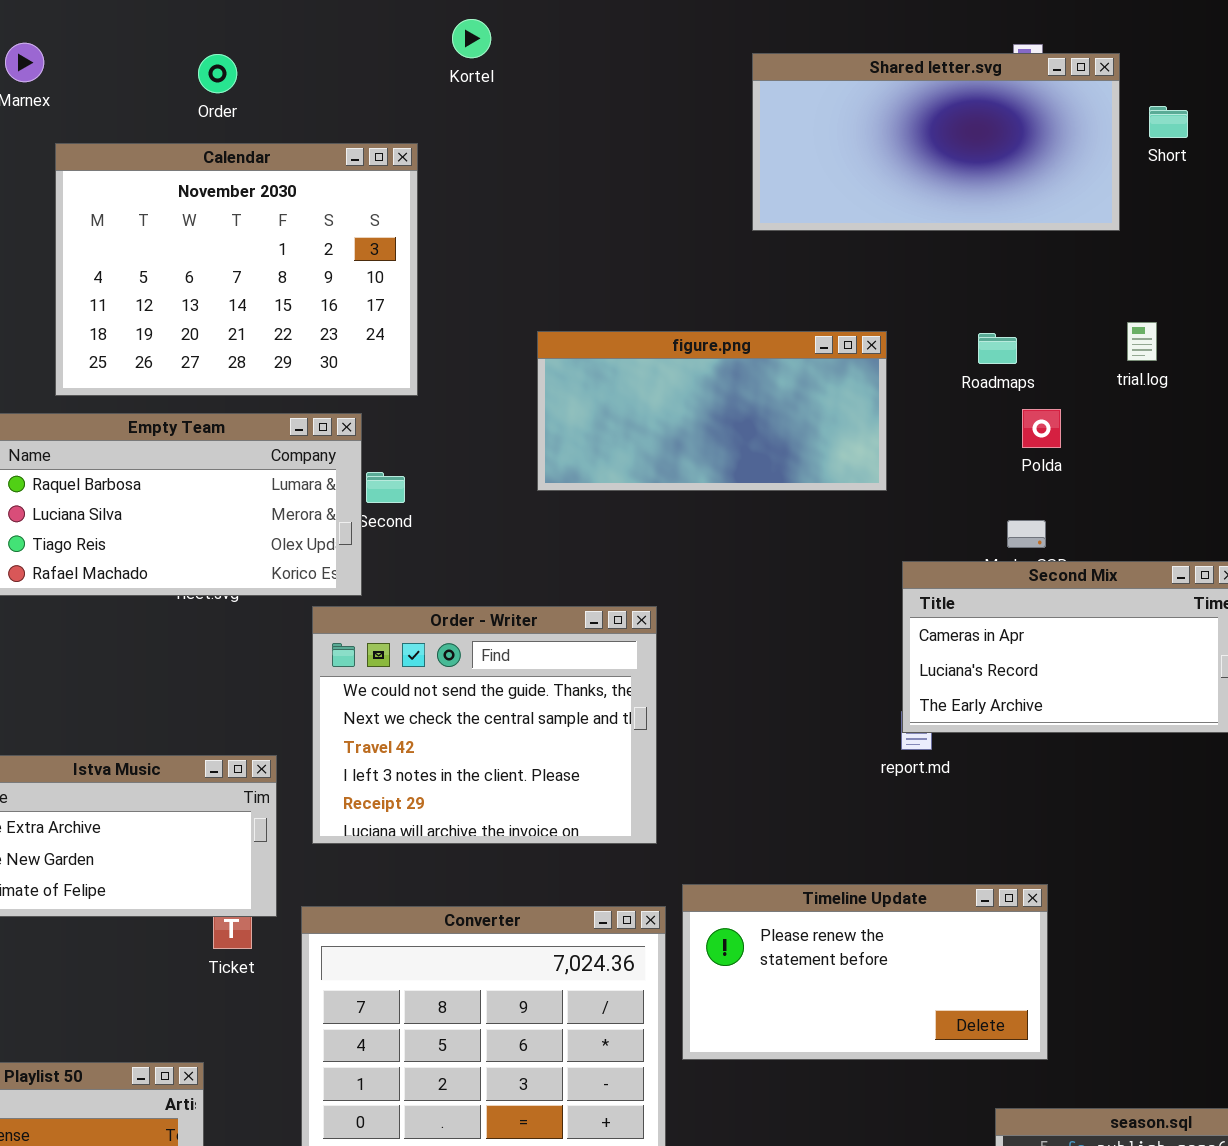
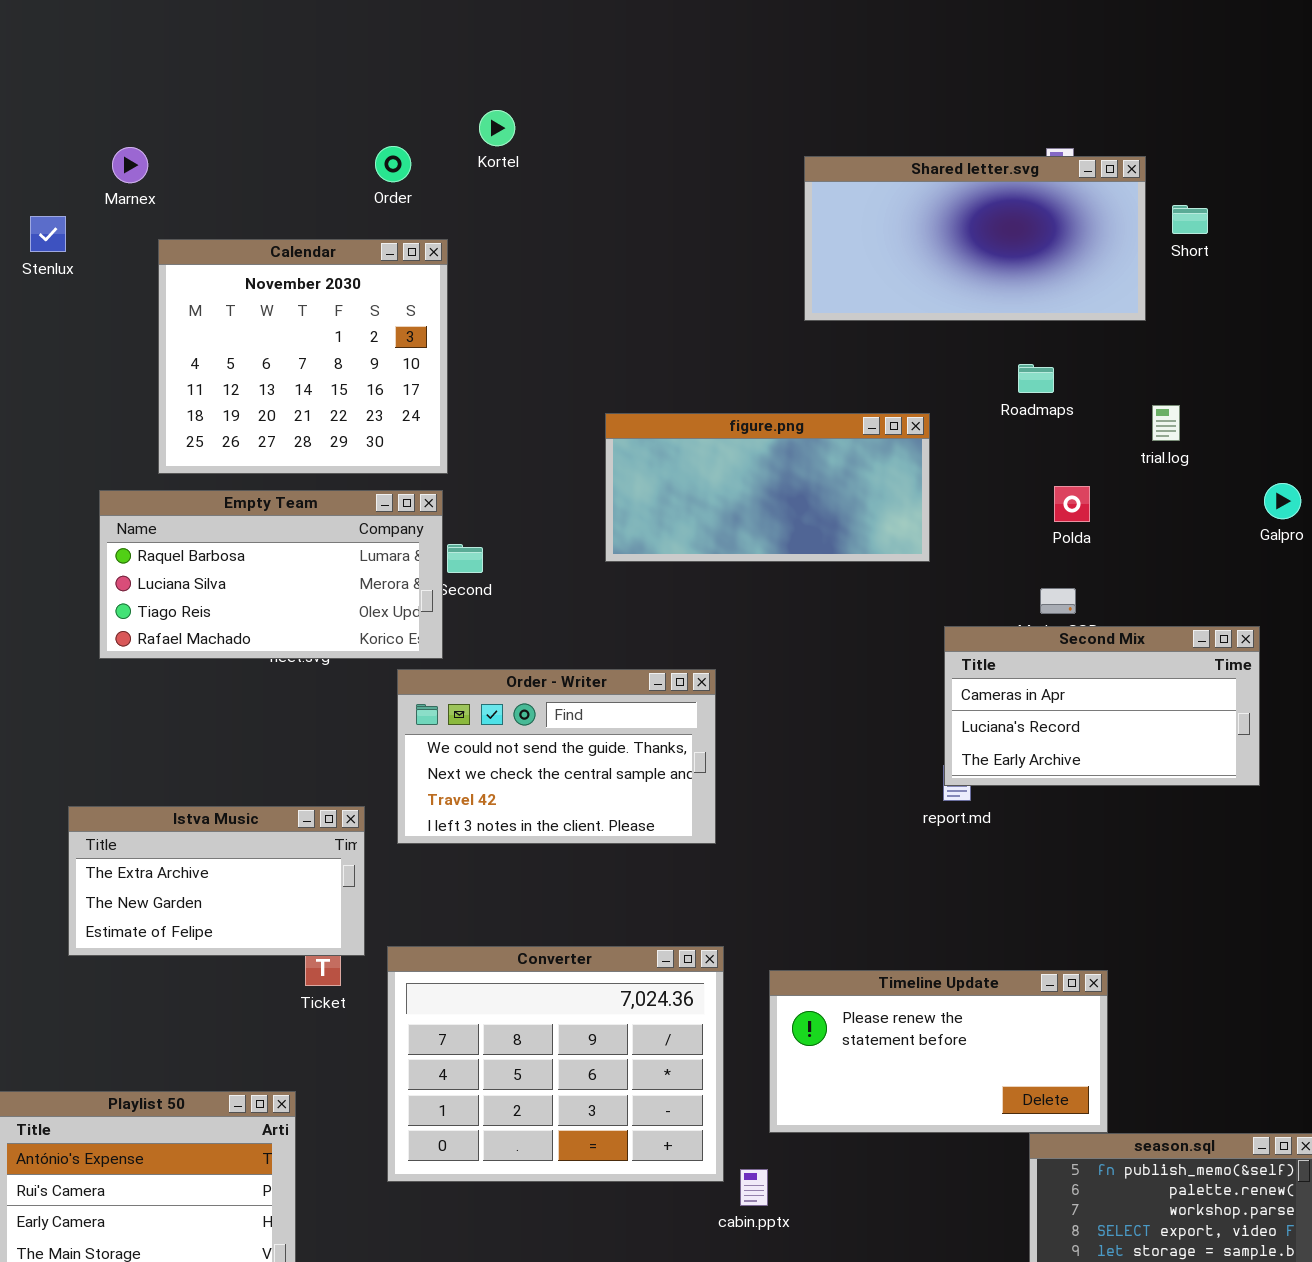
Kortel: [452,19,491,58] -> [479,110,515,146], moved
Order: [198,54,237,93] -> [375,146,411,182], moved
Calendar: [55,143,418,396] -> [158,239,448,474], resized
Roadmaps: [978,333,1017,364] -> [1018,364,1054,393], moved
Order - Writer: [312,606,657,844] -> [397,669,716,844], resized
Timeline Update: [682,884,1048,1060] -> [769,970,1108,1133], moved

